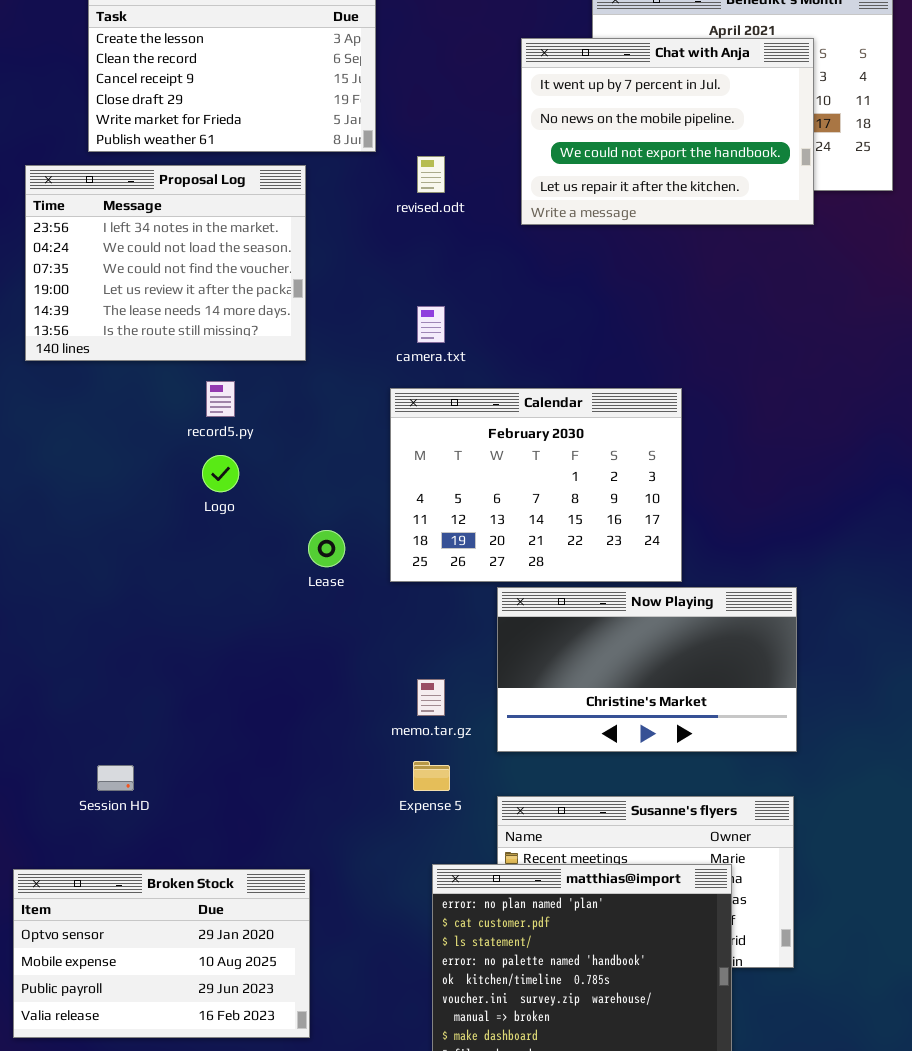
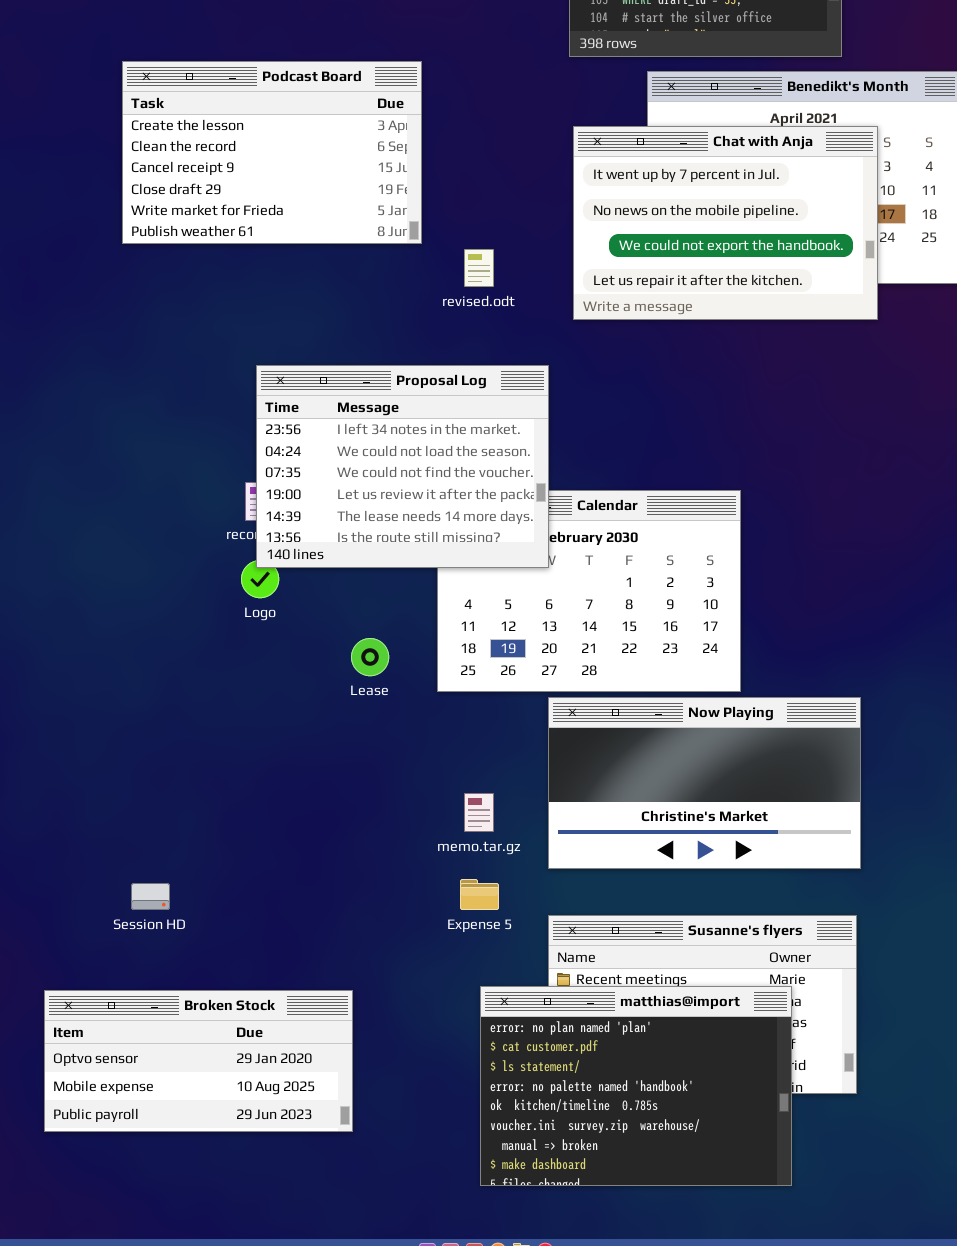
Proposal Log: [25,165,306,361] -> [256,365,549,568], moved
Broken Stock: [13,869,310,1038] -> [44,990,353,1132], resized

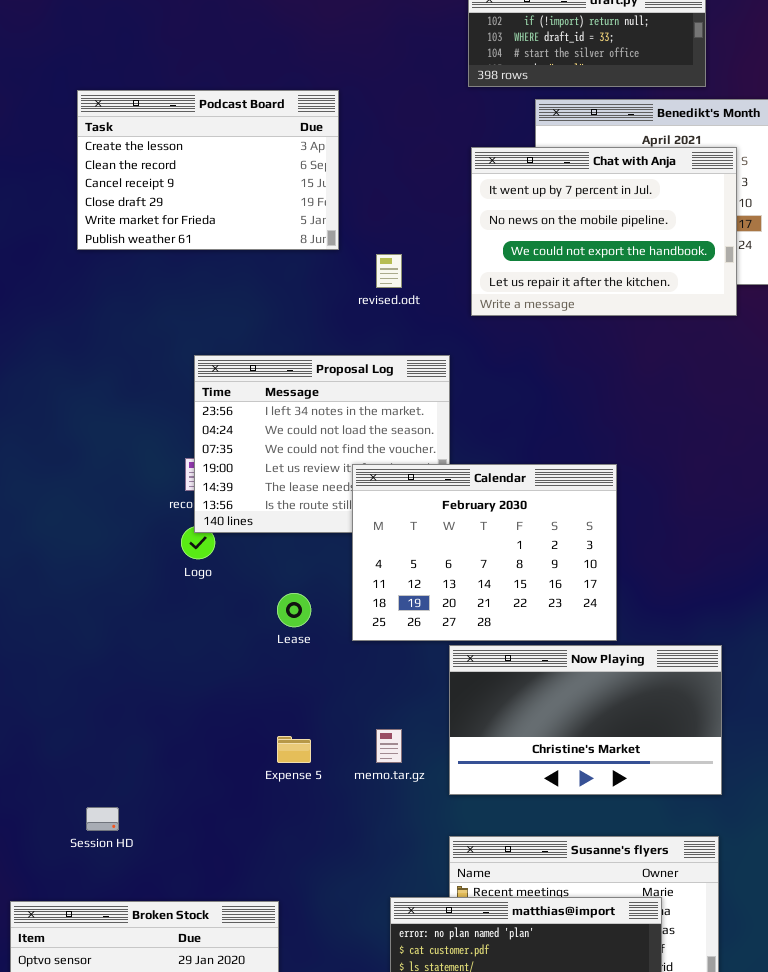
Calendar: [437,490,741,692] -> [352,464,617,641], raised
Expense 5: [460,879,499,910] -> [277,736,311,763], moved

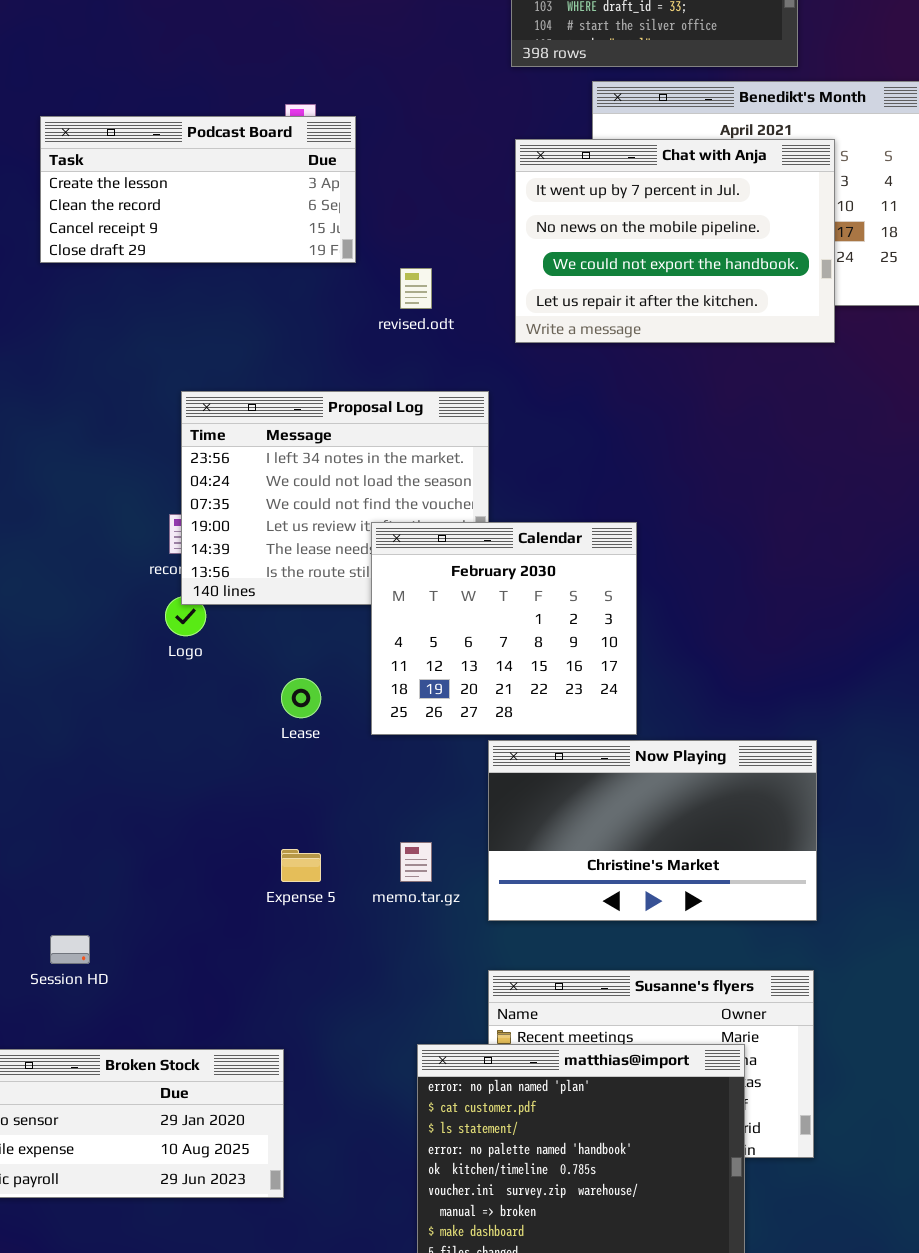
Podcast Board: [77,90,339,250] -> [40,116,356,263], resized
Calendar: [352,464,617,641] -> [371,522,637,735], resized

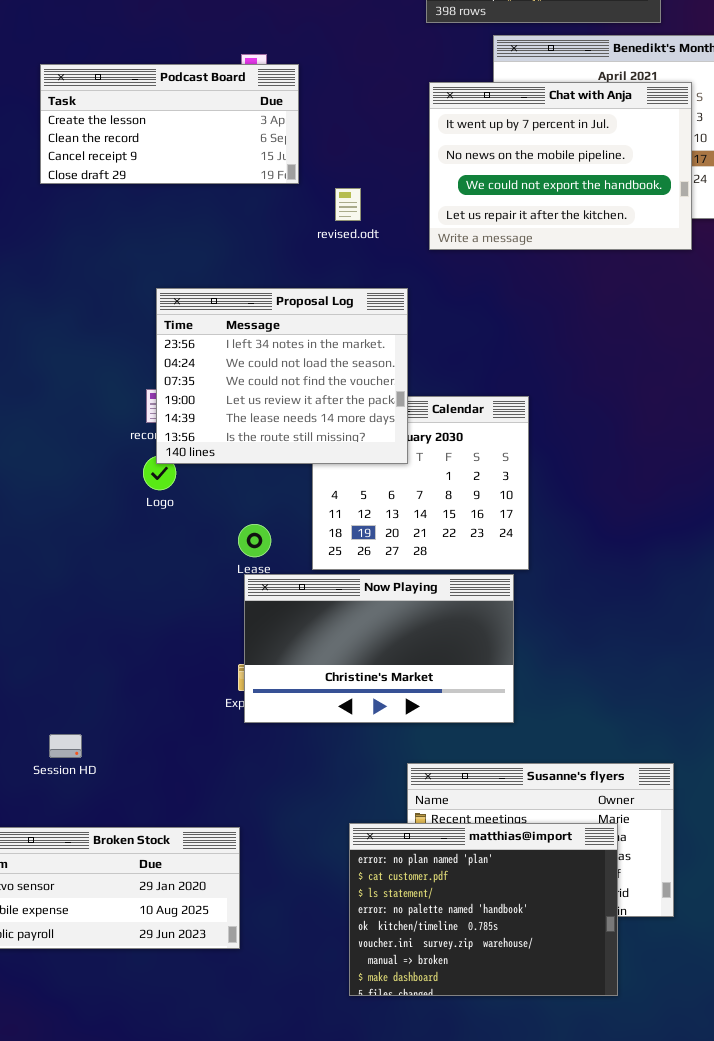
Proposal Log: [181,391,489,605] -> [156,288,408,464], raised
Now Playing: [488,740,817,921] -> [244,574,514,723], moved

